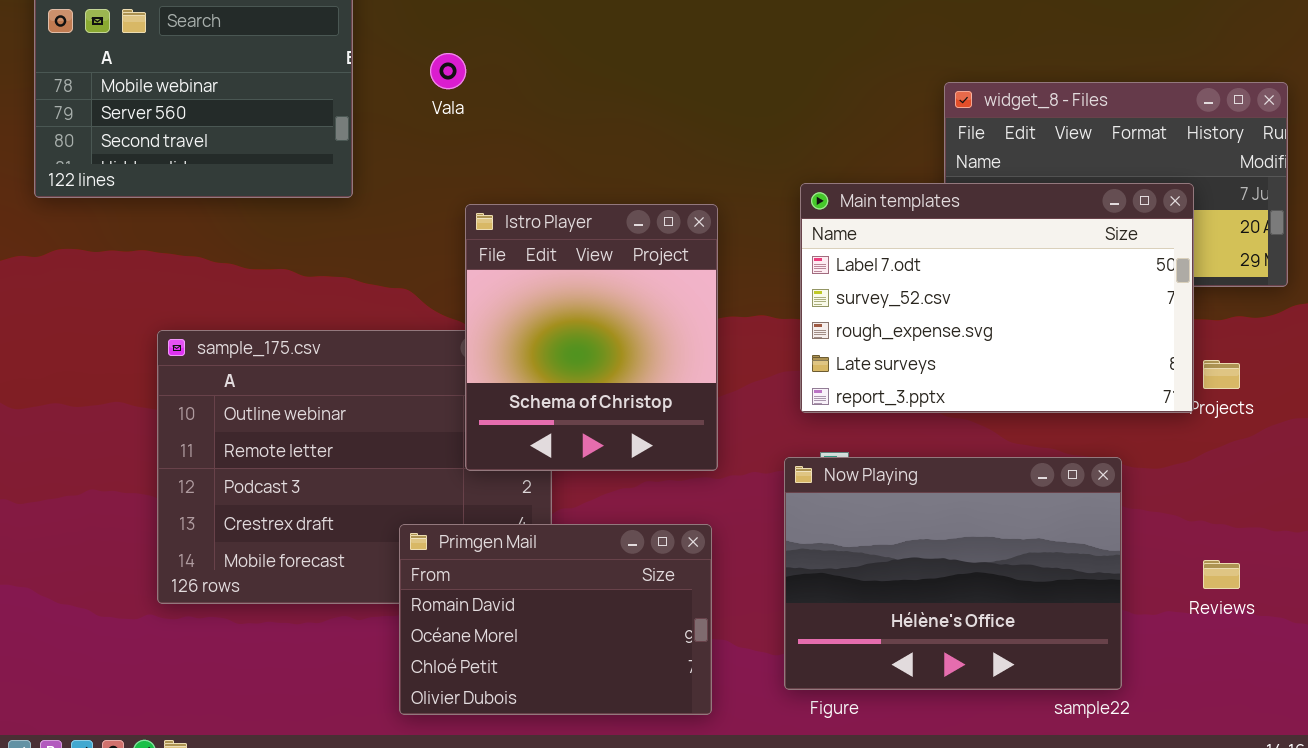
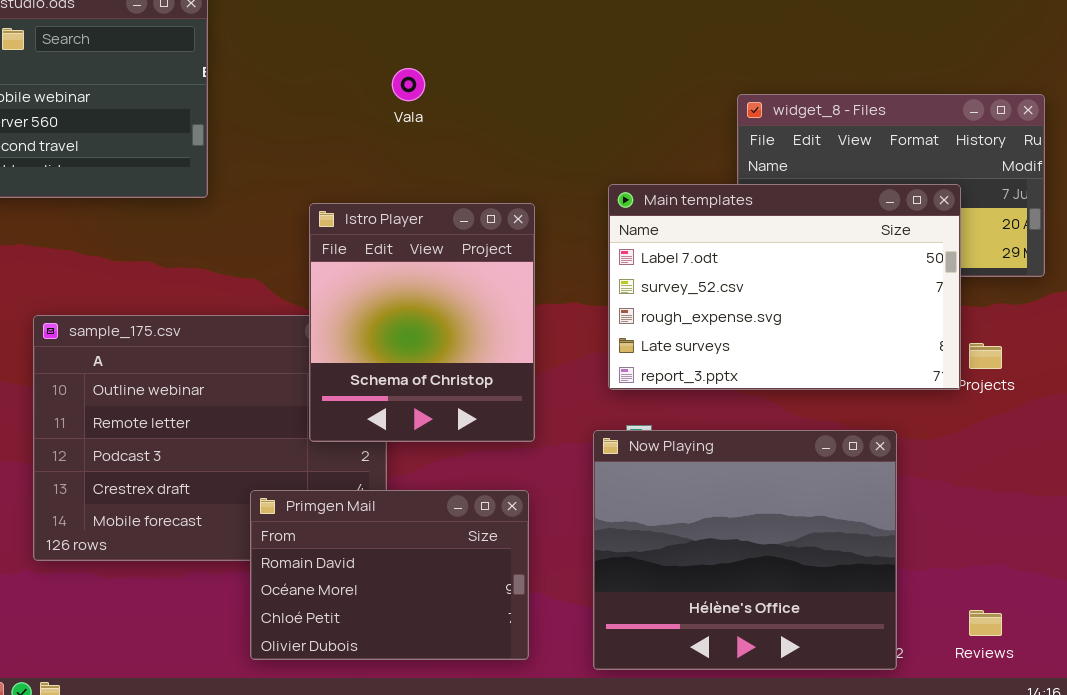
Vala: [430,53,466,89] -> [392,68,425,101], moved
Now Playing: [784,457,1122,690] -> [593,430,897,670], resized
Reviews: [1203,560,1240,589] -> [969,610,1002,636], moved

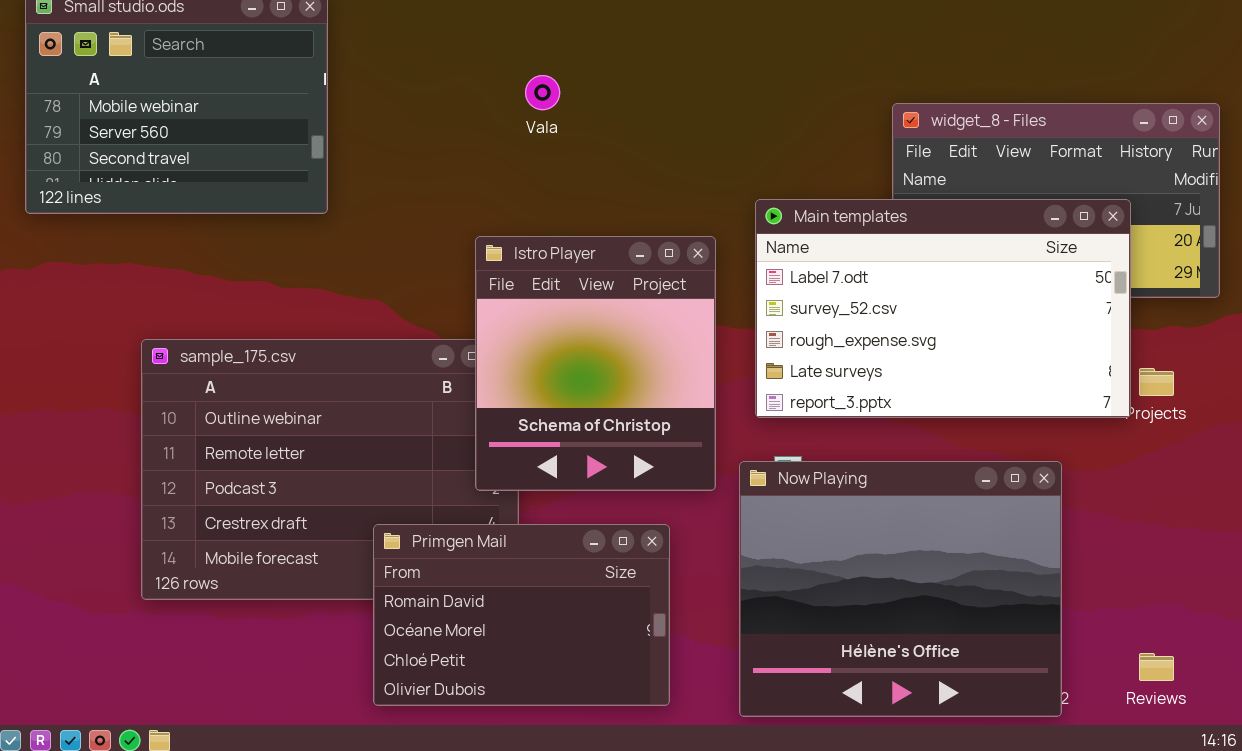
Istro Player: [309,203,535,442] -> [475,236,716,491], moved

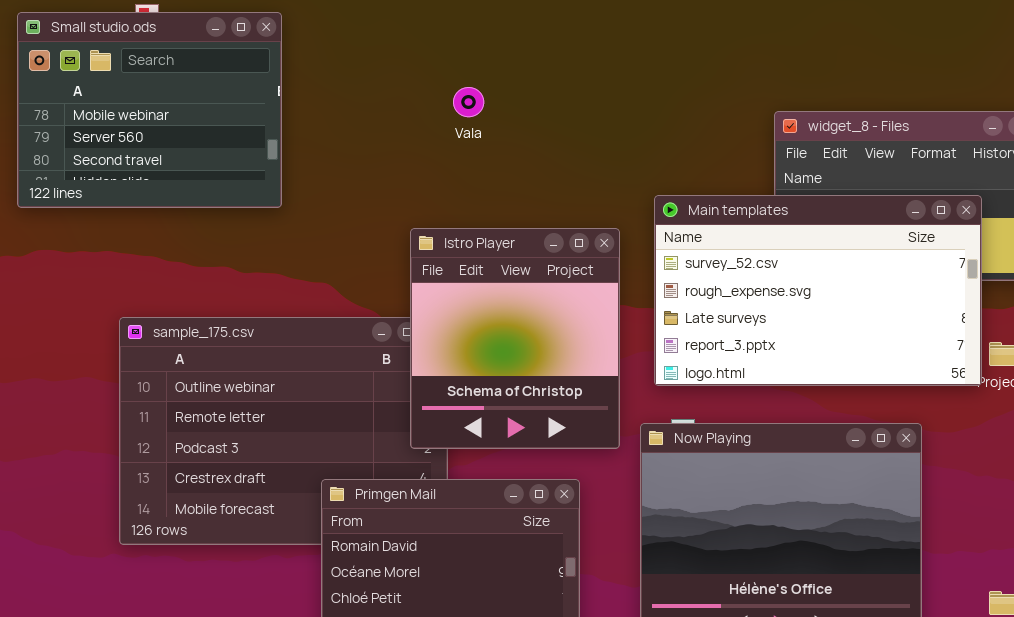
Main templates: [755,199,1131,418] -> [654,195,982,386], scrolled down 1 row

